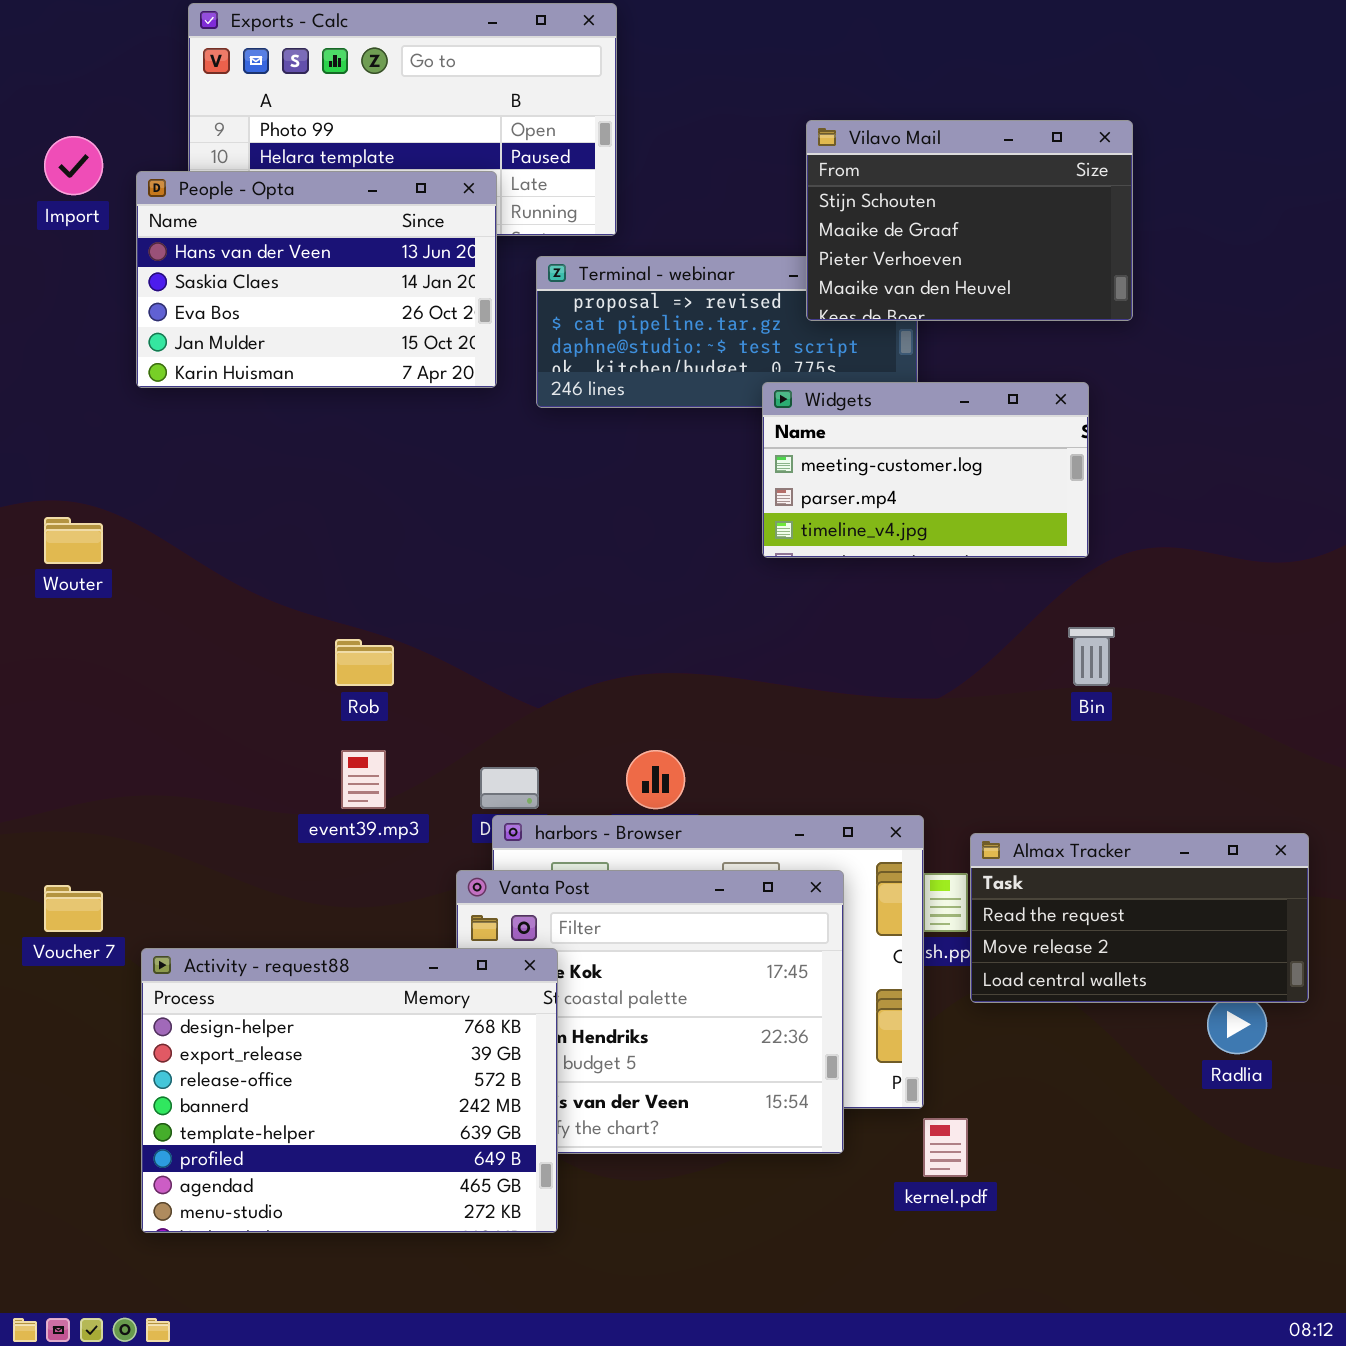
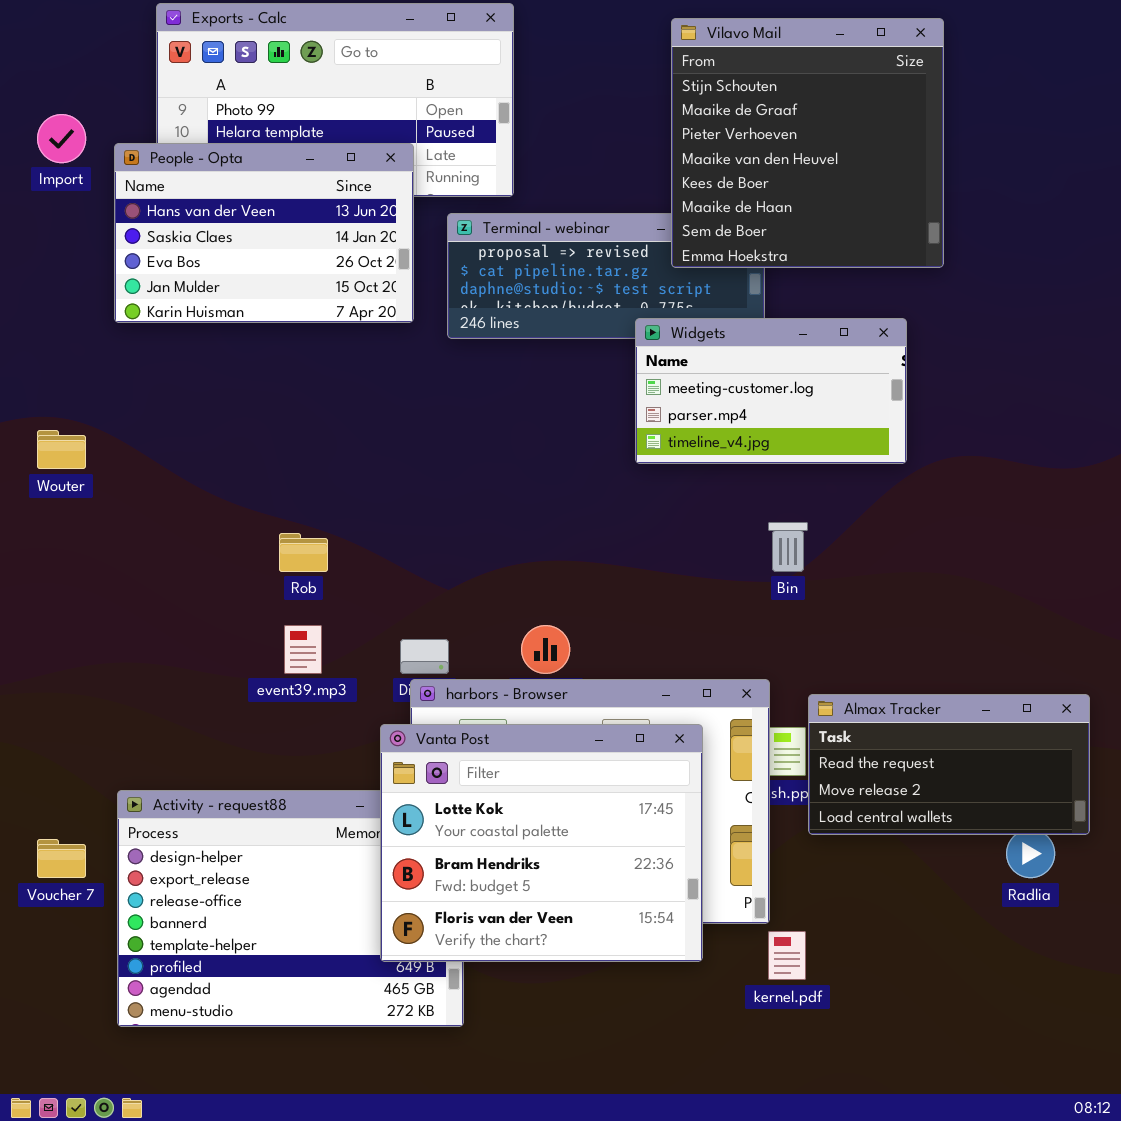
Vilavo Mail: [806,120,1133,321] -> [671,18,944,268], resized
Bin: [1068,627,1115,686] -> [768,522,808,572], moved
Vanta Post: [456,870,844,1154] -> [380,724,703,962], raised
Voucher 7: [44,885,103,932] -> [37,839,86,878], moved

